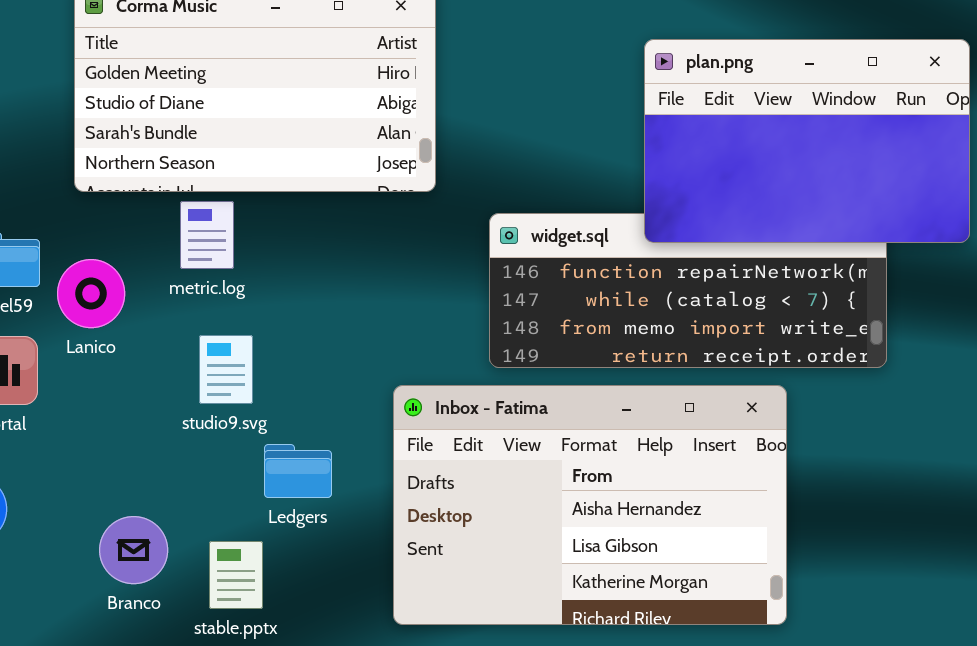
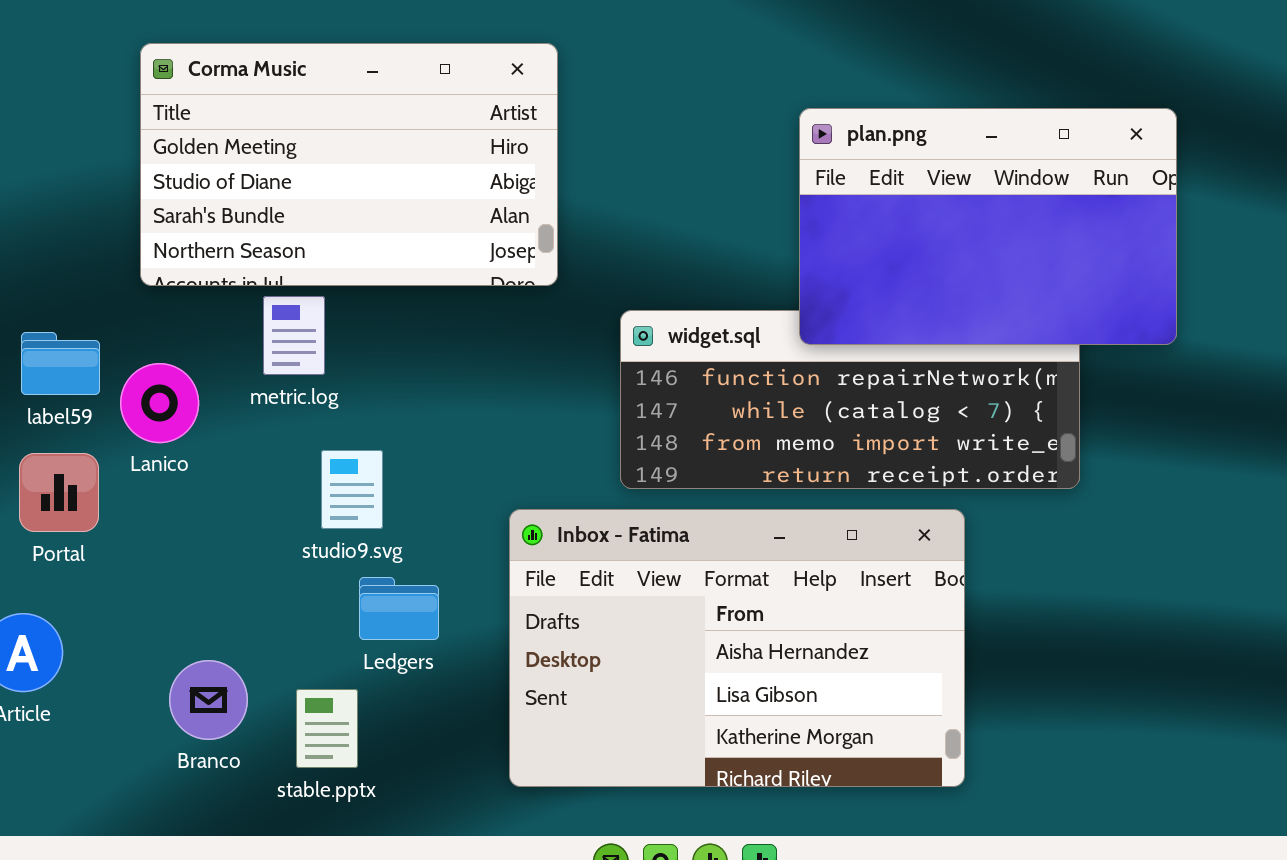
studio9.svg: [199,335,253,404] -> [321,450,383,529], moved

